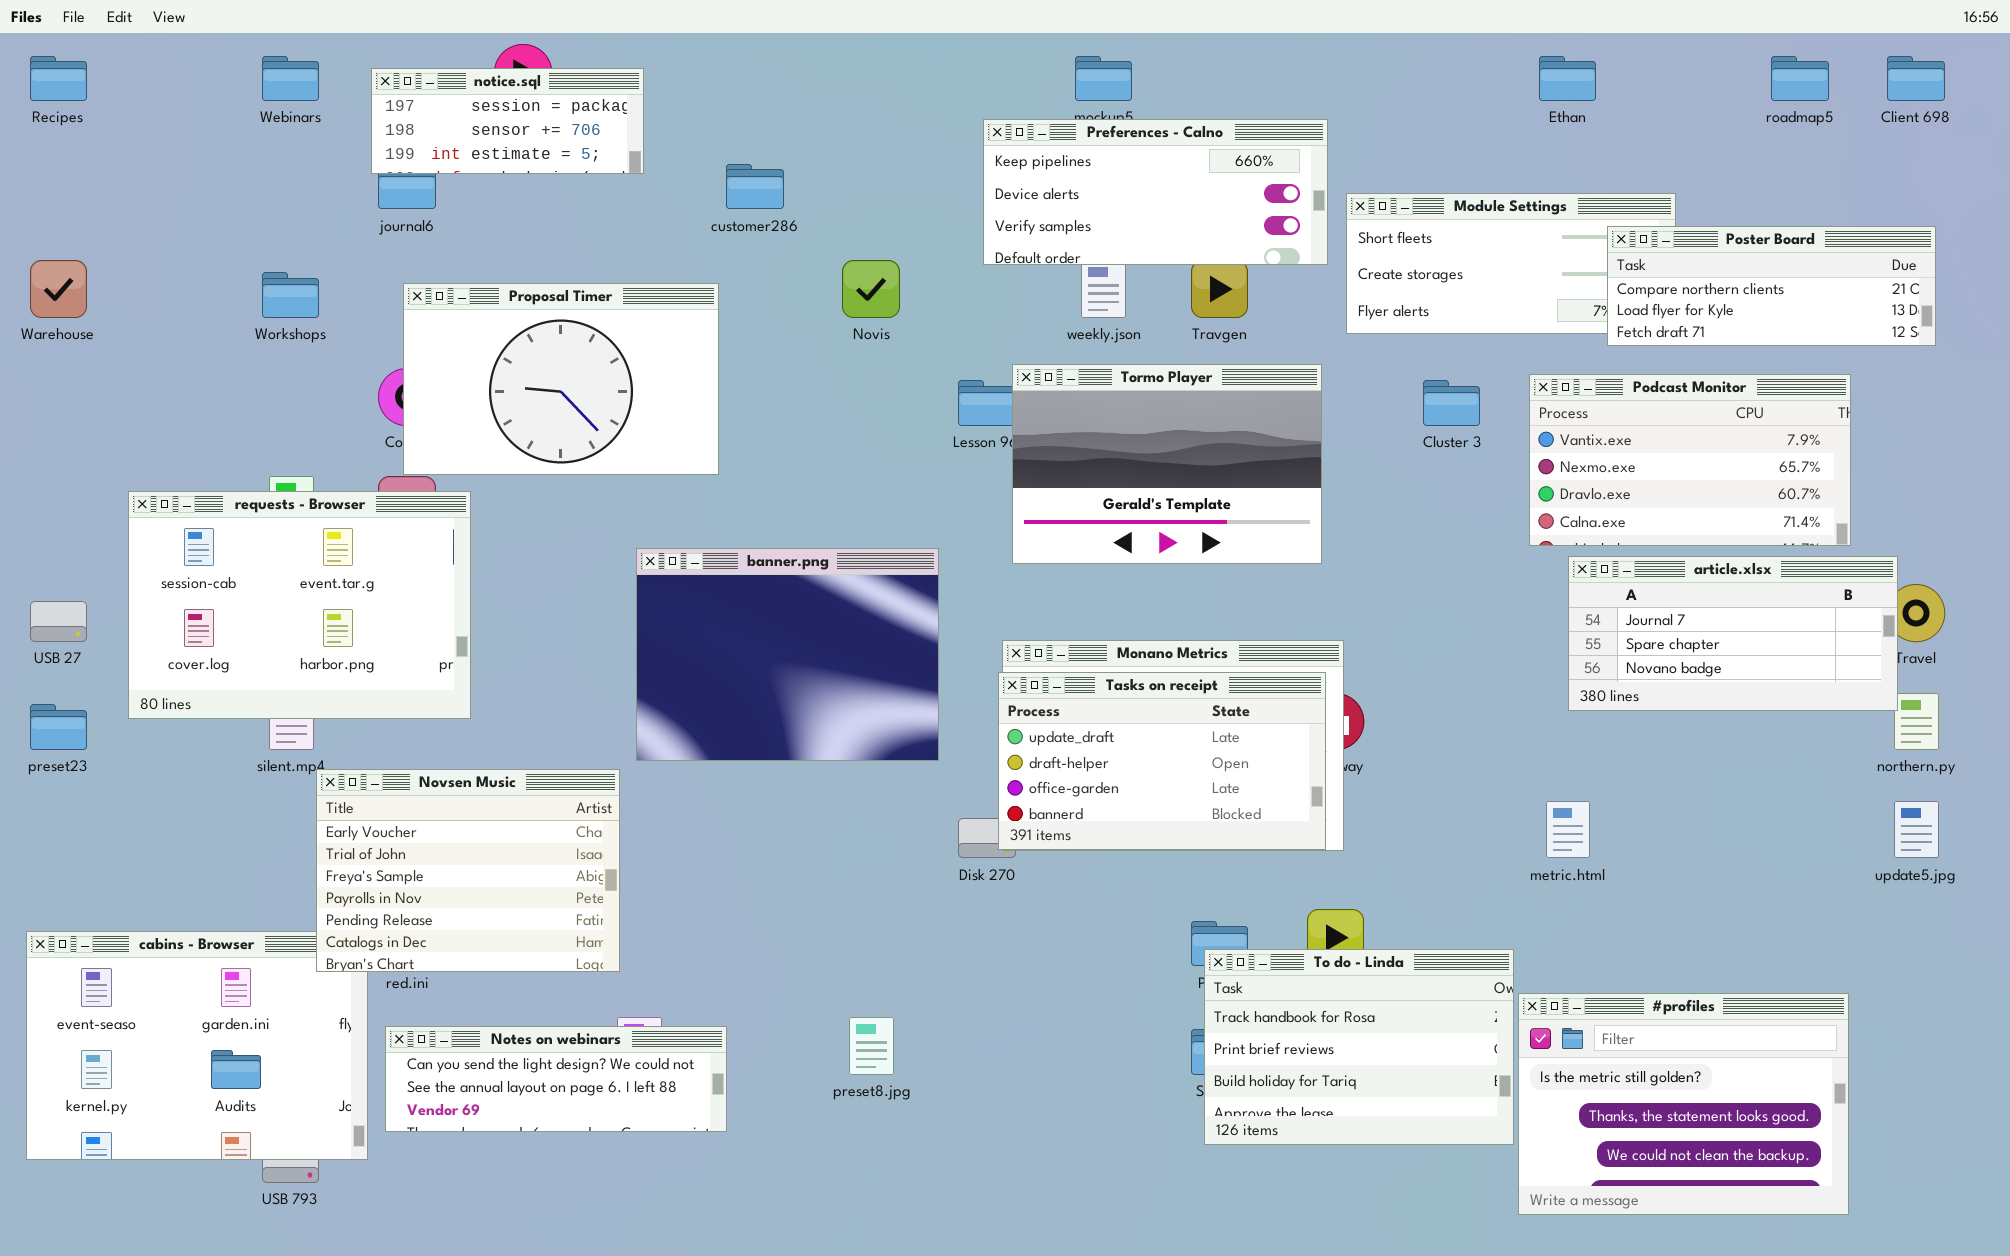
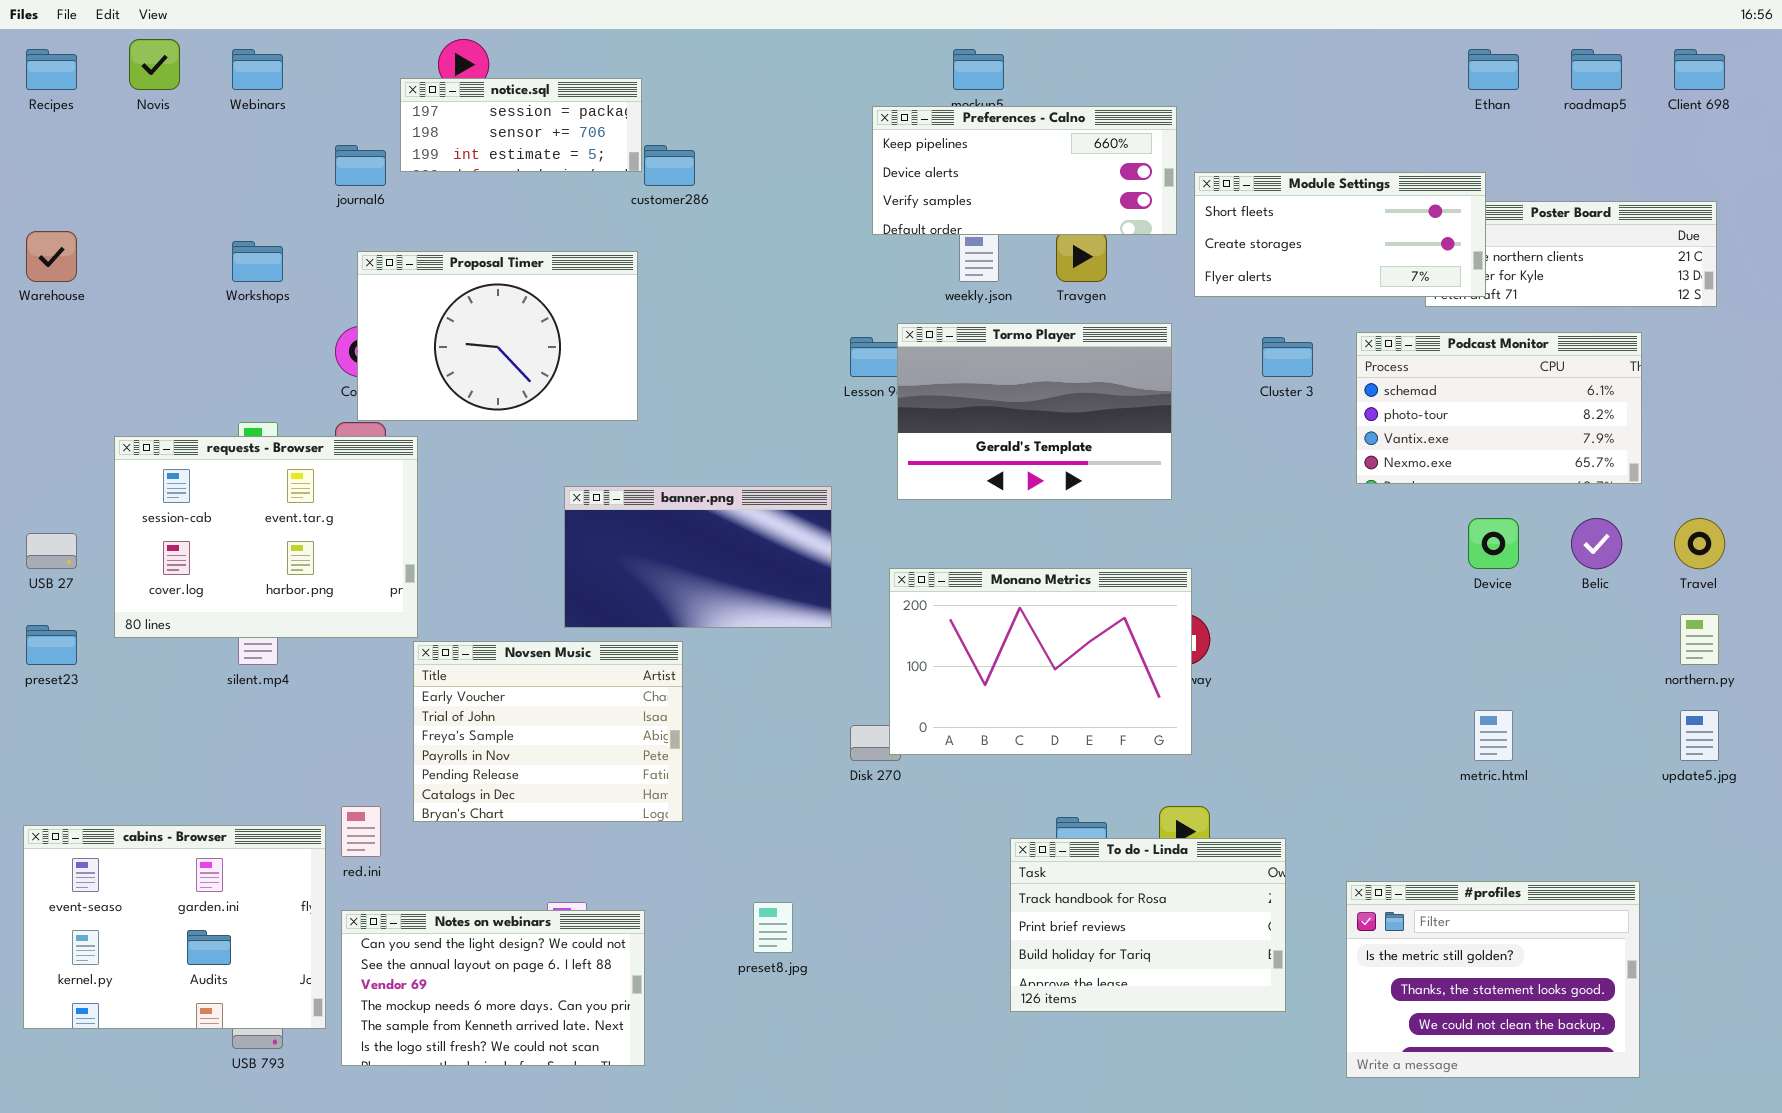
Ethan: [1539,56,1596,101] -> [1468,49,1519,90], moved
notice.sql: [371,68,644,174] -> [400,78,642,172], moved
Module Settings: [1346,193,1676,334] -> [1194,172,1486,297], raised
Novis: [842,260,900,318] -> [129,39,180,90], moved
Podcast Monitor: [1529,374,1851,546] -> [1356,332,1642,484], scrolled up 2 rows
banner.png: [636,548,939,761] -> [564,486,832,628], resized
article.xlsx: [1568,556,1898,711] -> none, closed
Tasks on receipt: [998,672,1326,850] -> none, closed
Novsen Music: [316,769,620,972] -> [413,641,683,822], moved
metric.html: [1546,801,1590,858] -> [1474,710,1513,761], moved
To do - Linda: [1204,949,1514,1145] -> [1010,838,1286,1012], moved
Notes on webinars: [385,1026,727,1132] -> [341,910,645,1066], resized

